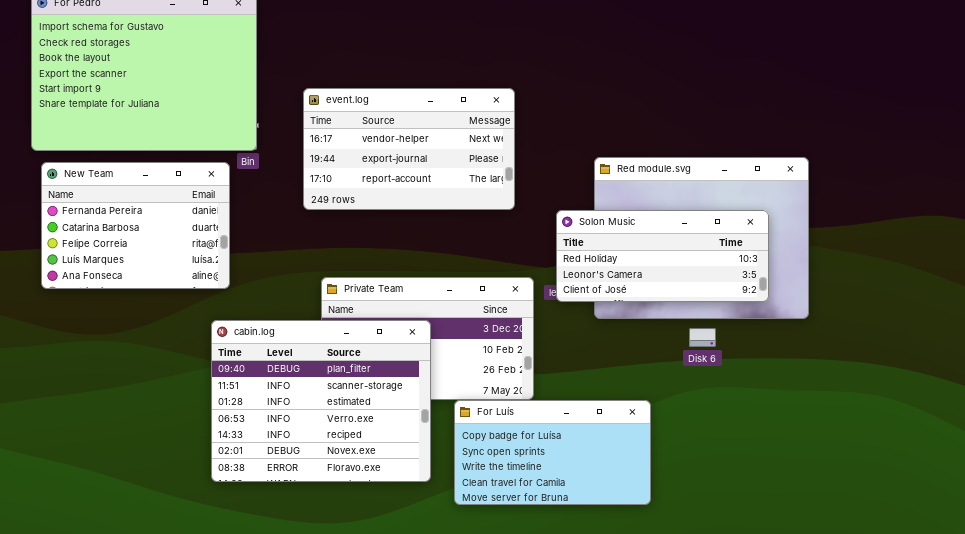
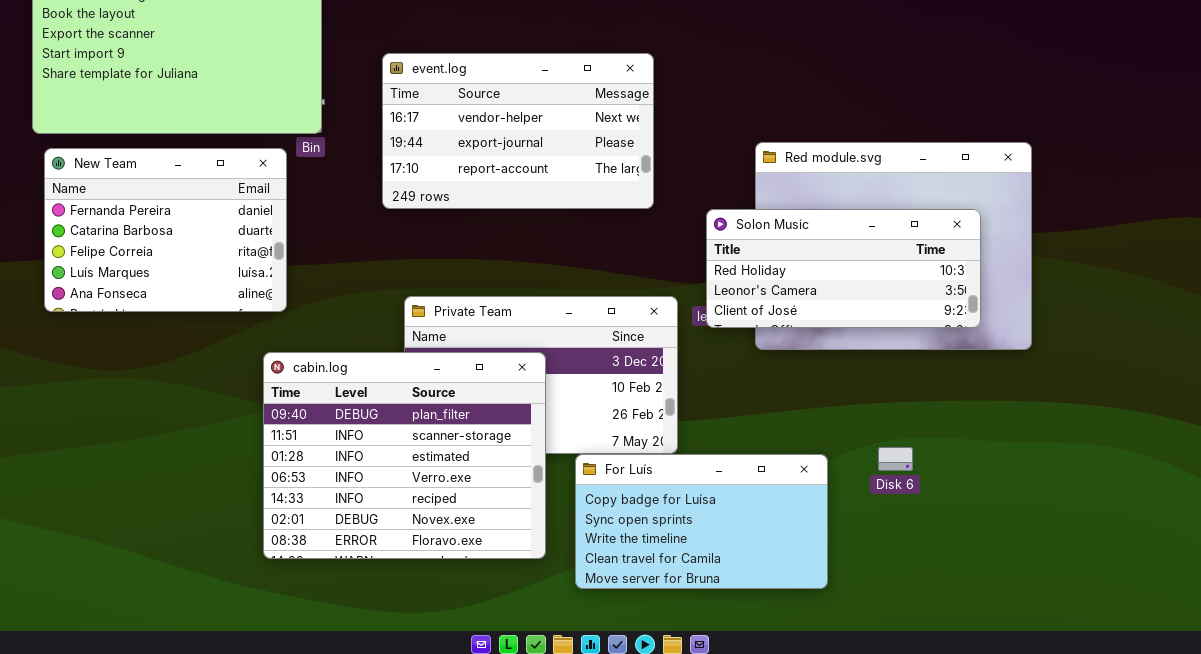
Disk 6: [689,328,716,347] -> [878,447,913,471], moved

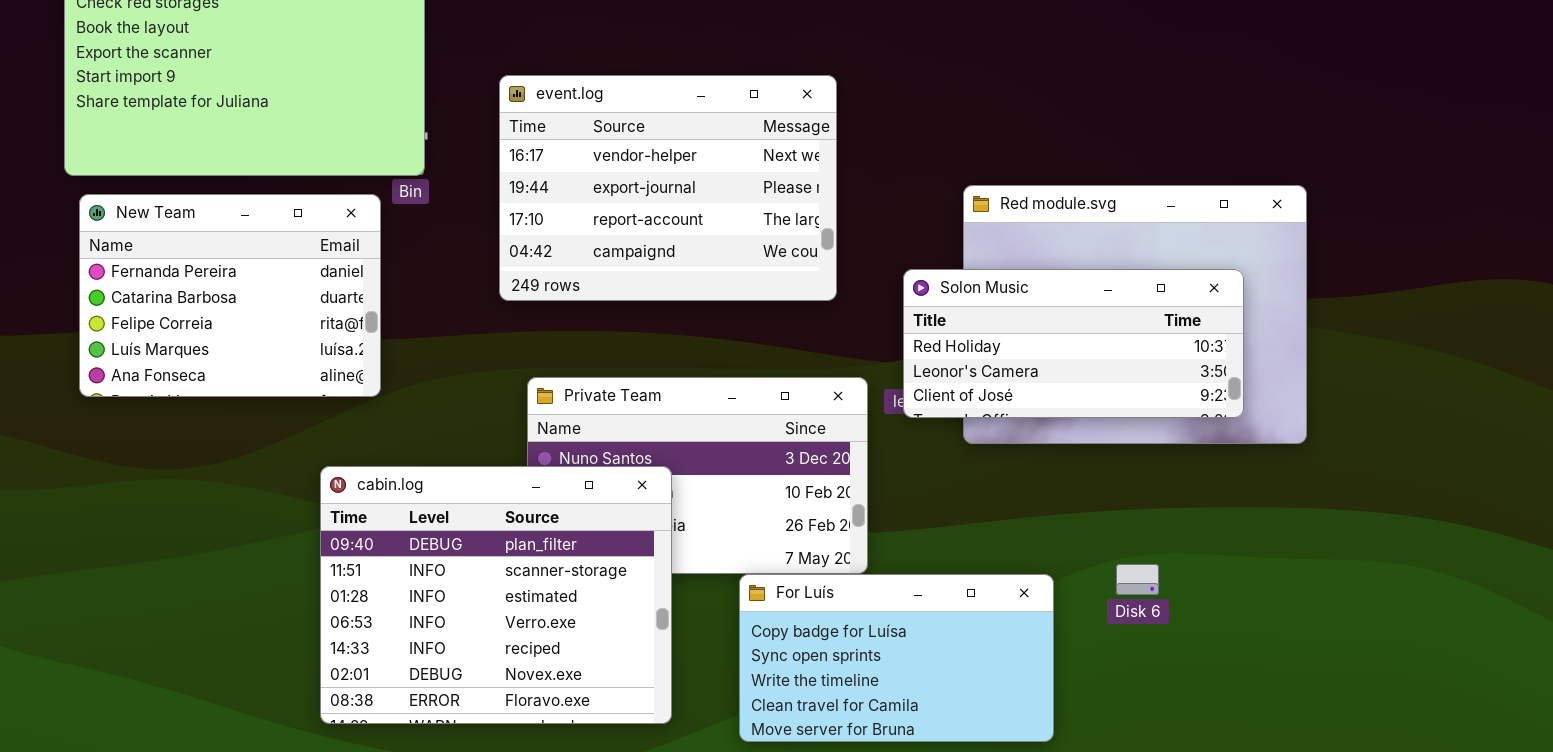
event.log: [382,53,654,209] -> [499,75,837,301], resized
cabin.log: [263,352,546,559] -> [320,466,672,724], moved

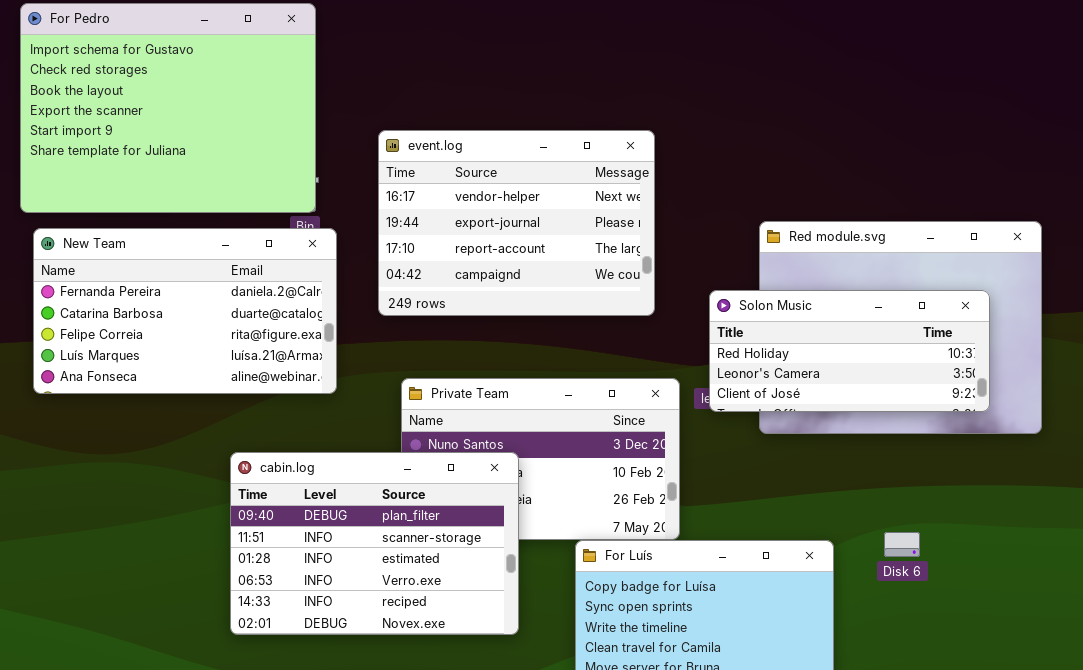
New Team: [79,194,381,397] -> [33,228,337,394], resized
cabin.log: [320,466,672,724] -> [230,452,519,635], resized

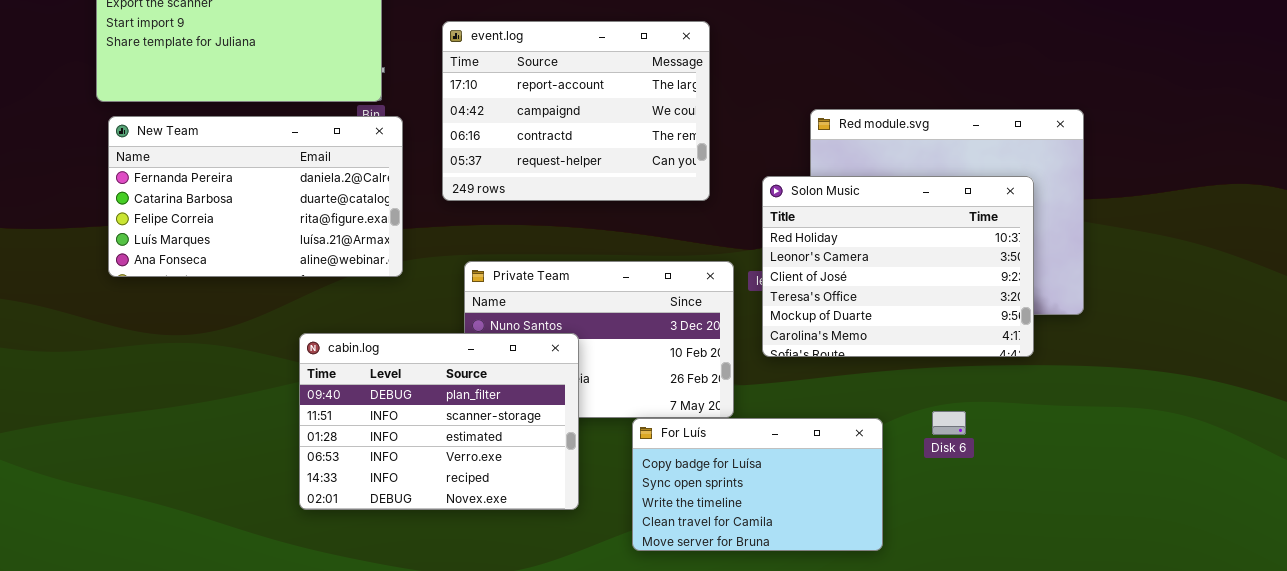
event.log: [378,130,655,316] -> [442,21,710,201], scrolled down 2 rows
Solon Music: [709,290,990,412] -> [762,176,1034,357], resized

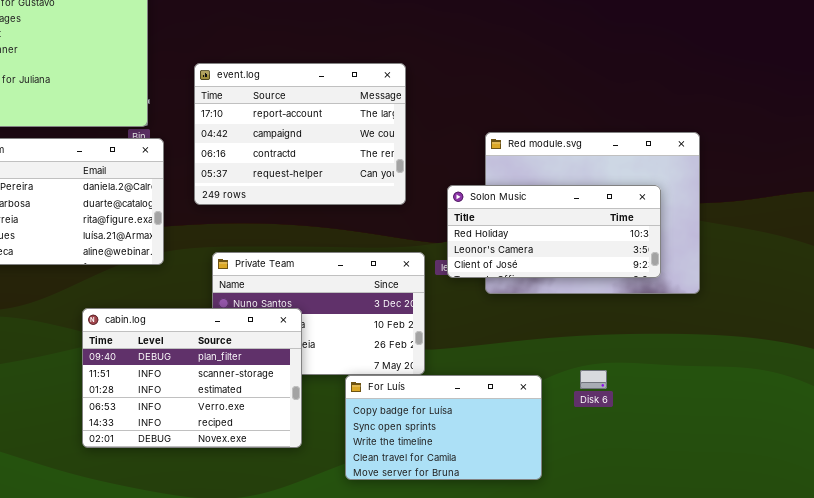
Solon Music: [762,176,1034,357] -> [447,185,661,278], resized

